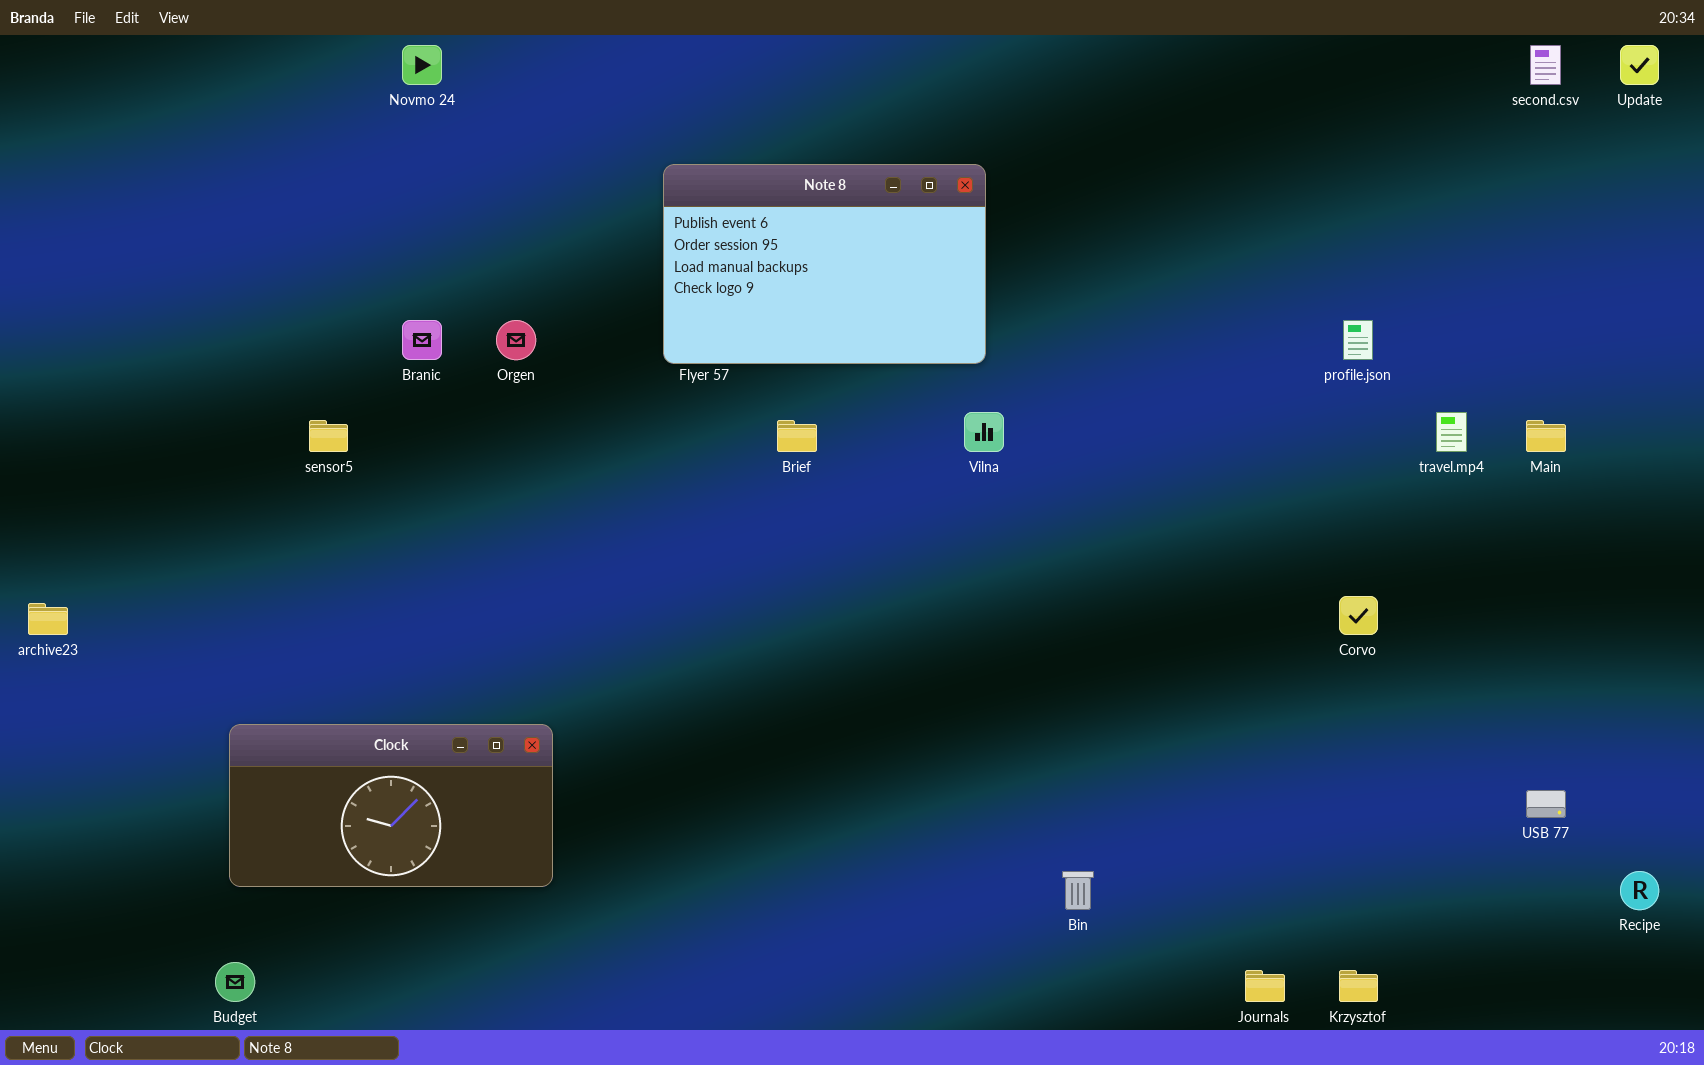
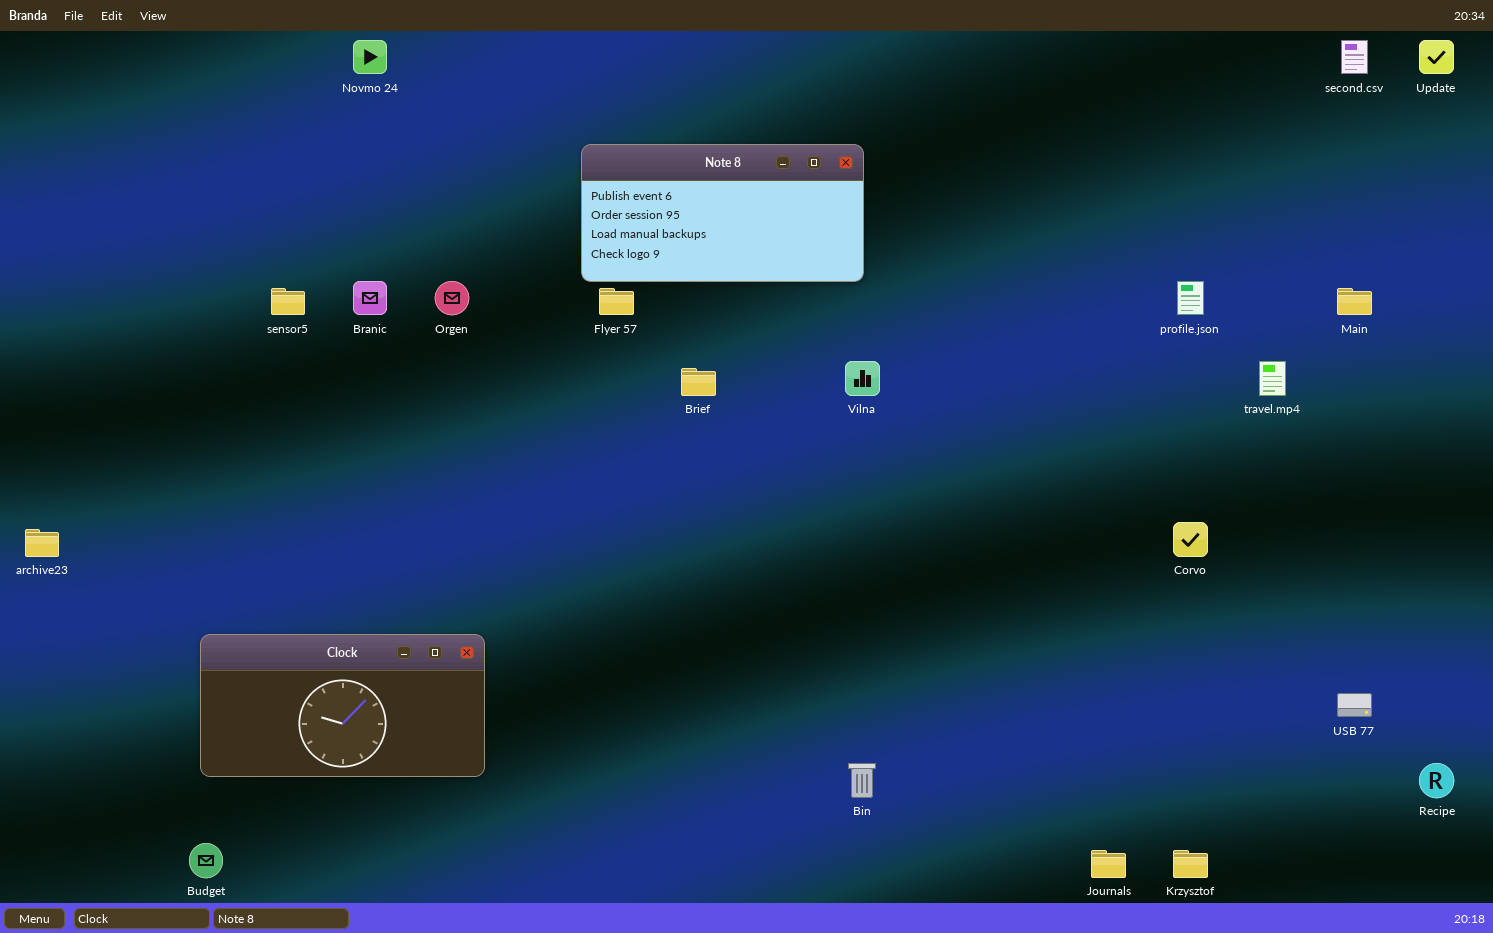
Note 8: [663,164,986,364] -> [581,144,864,282], resized
sensor5: [309,420,348,452] -> [271,288,305,315], moved
Main: [1526,420,1566,452] -> [1337,288,1372,315], moved
Bin: [1062,871,1094,910] -> [848,763,876,798], moved

